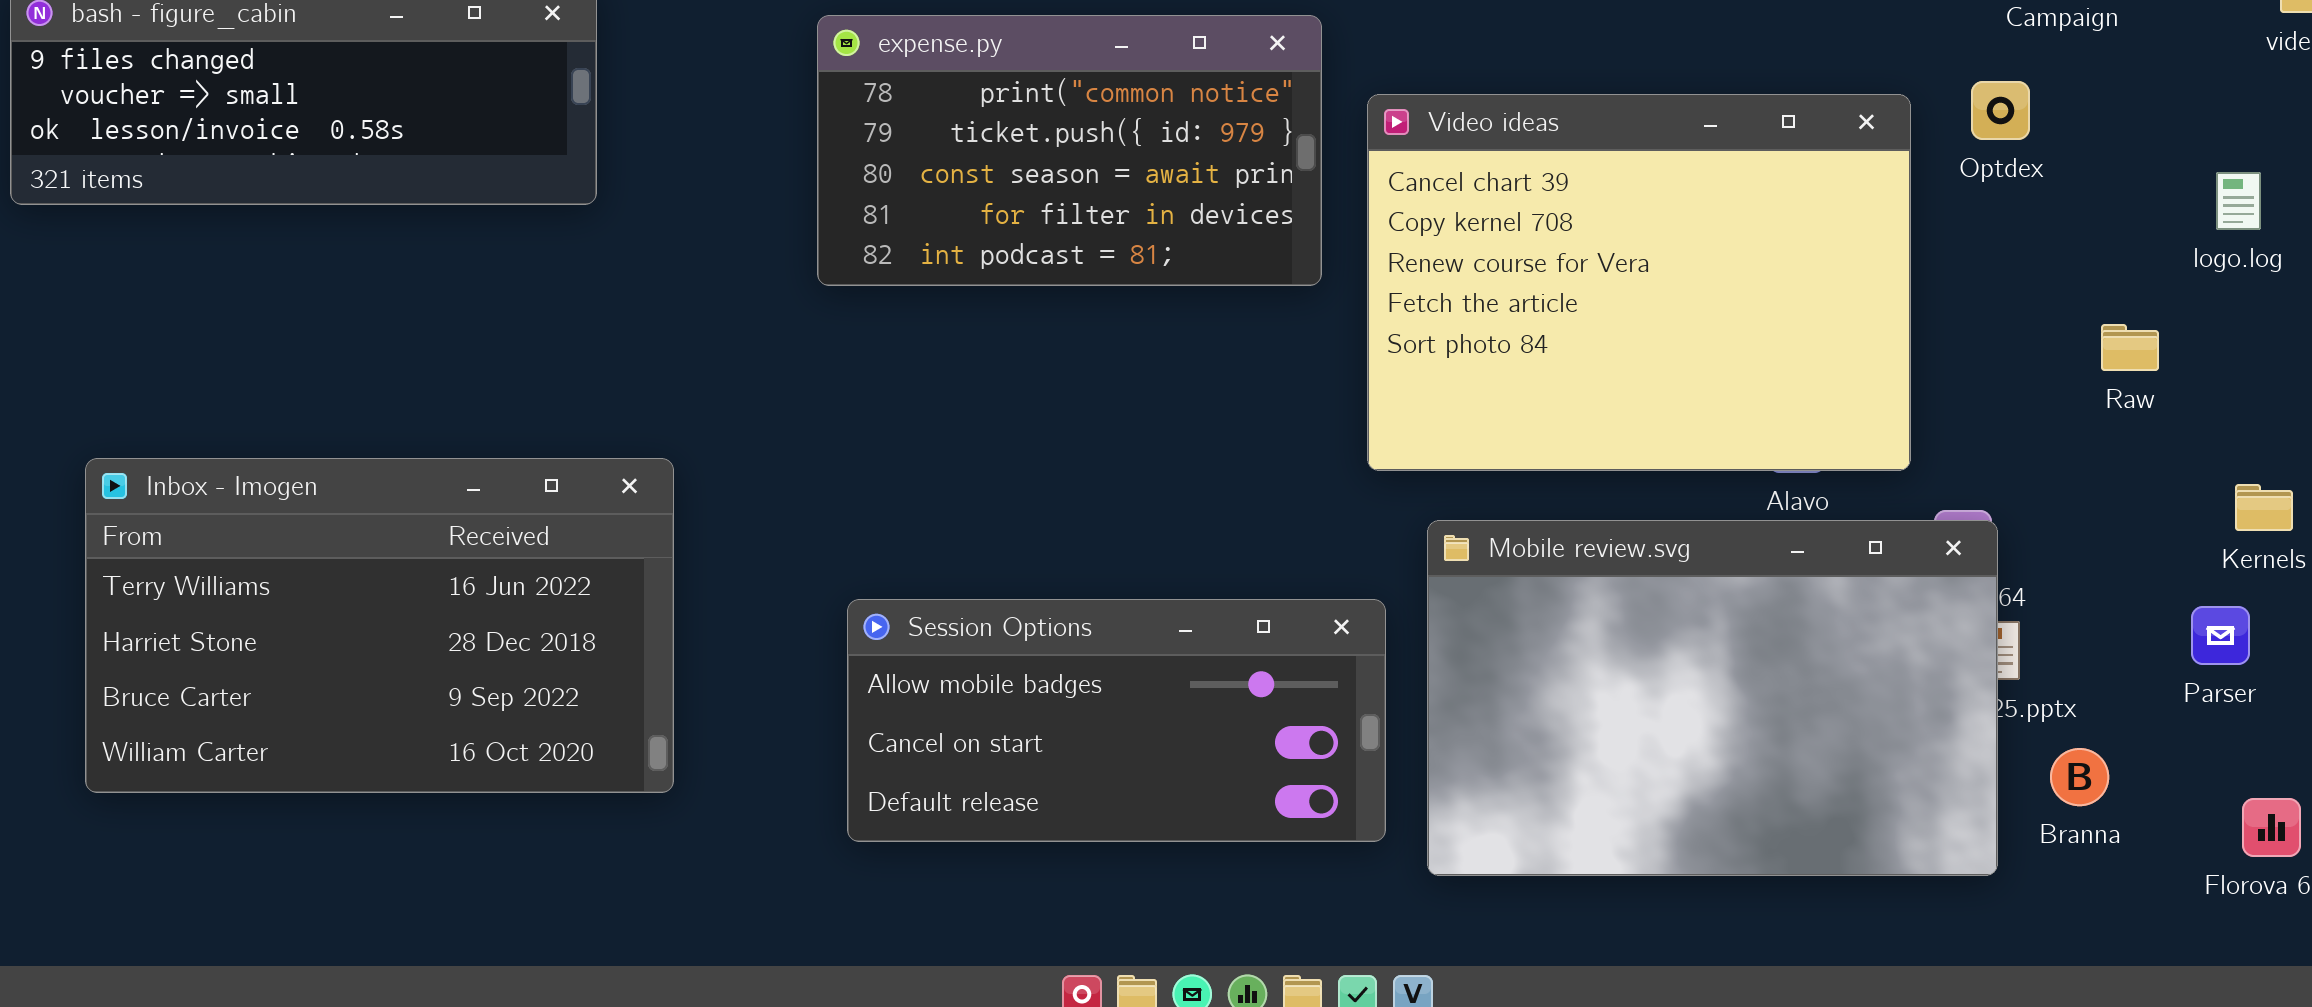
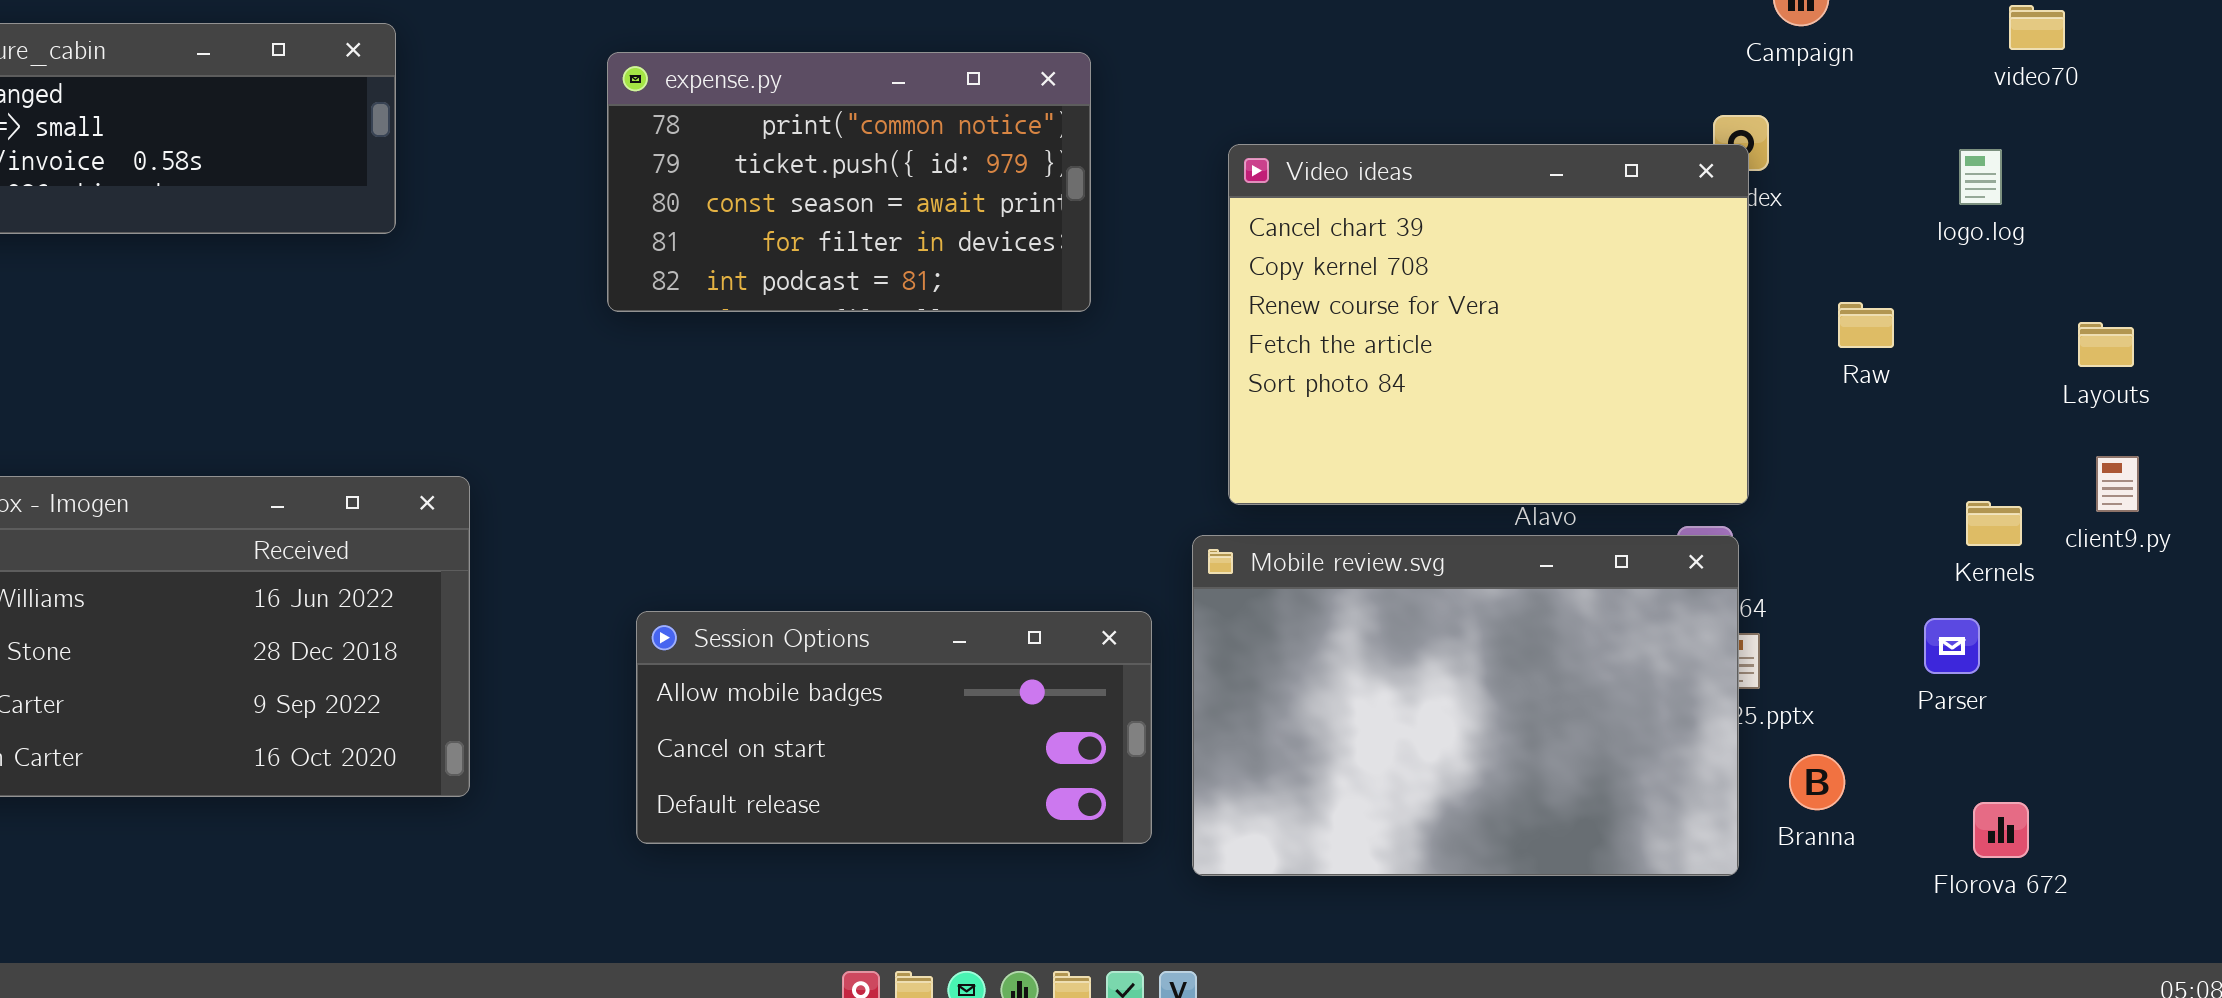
Video ideas: [1367,94,1911,471] -> [1228,144,1749,505], moved
logo.log: [2216,172,2261,230] -> [1959,149,2002,205], moved
Raw: [2101,324,2159,371] -> [1838,302,1894,348], moved

